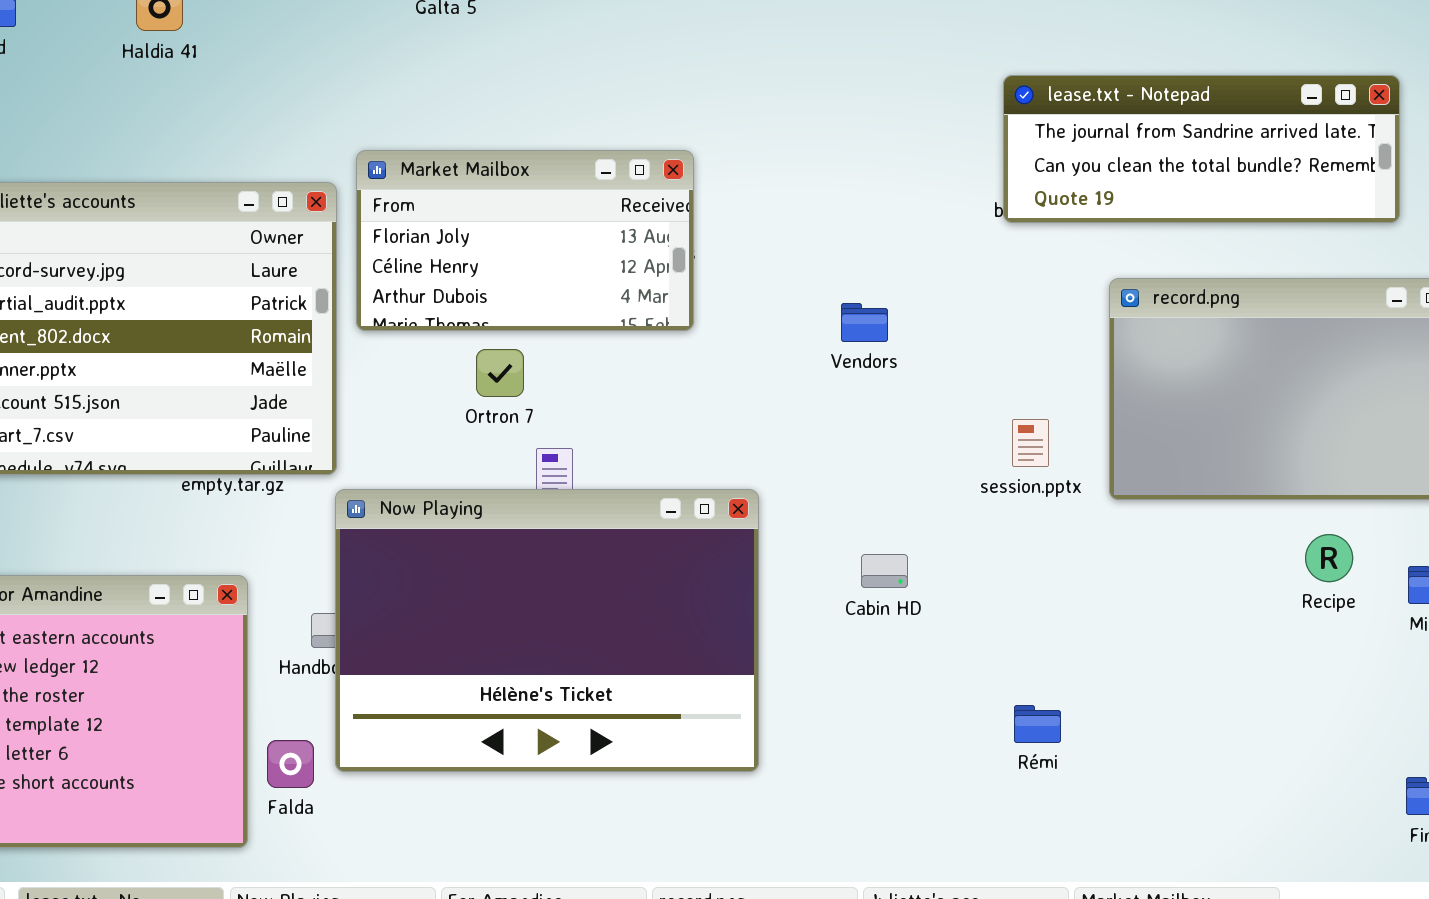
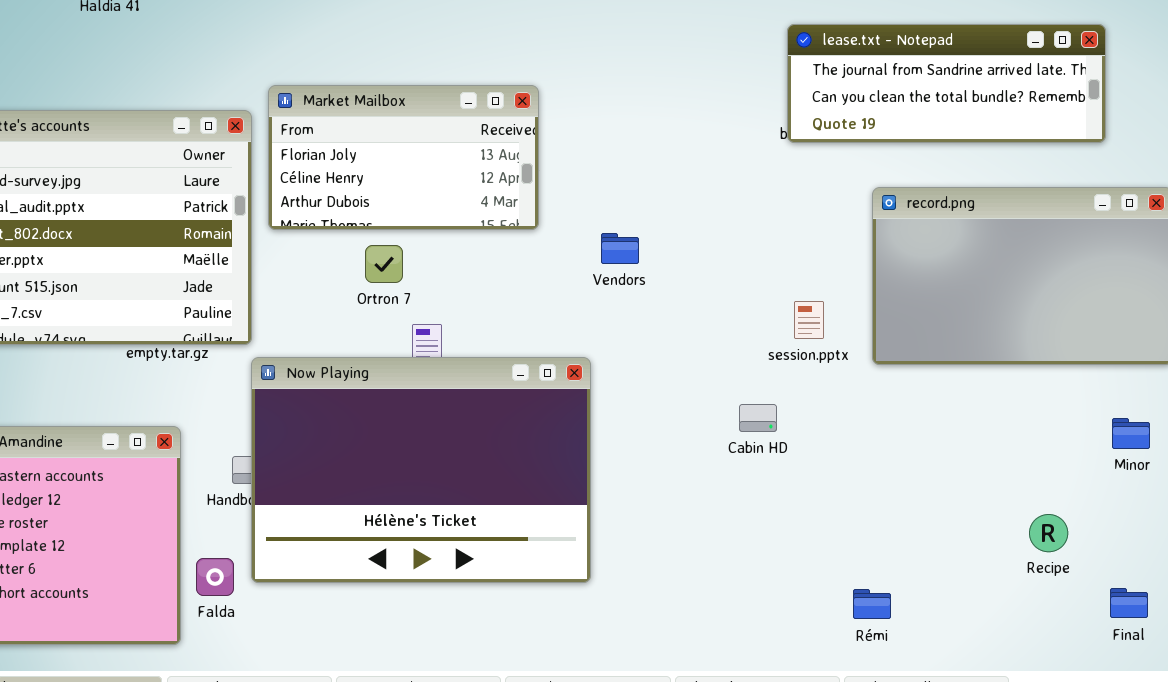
Vendors: [841,303,888,342] -> [601,233,639,264], moved
Recipe: [1305,534,1353,582] -> [1029,514,1068,552], moved
Cabin HD: [861,554,908,588] -> [739,404,777,432], moved
Rémi: [1014,705,1061,743] -> [853,589,891,619], moved

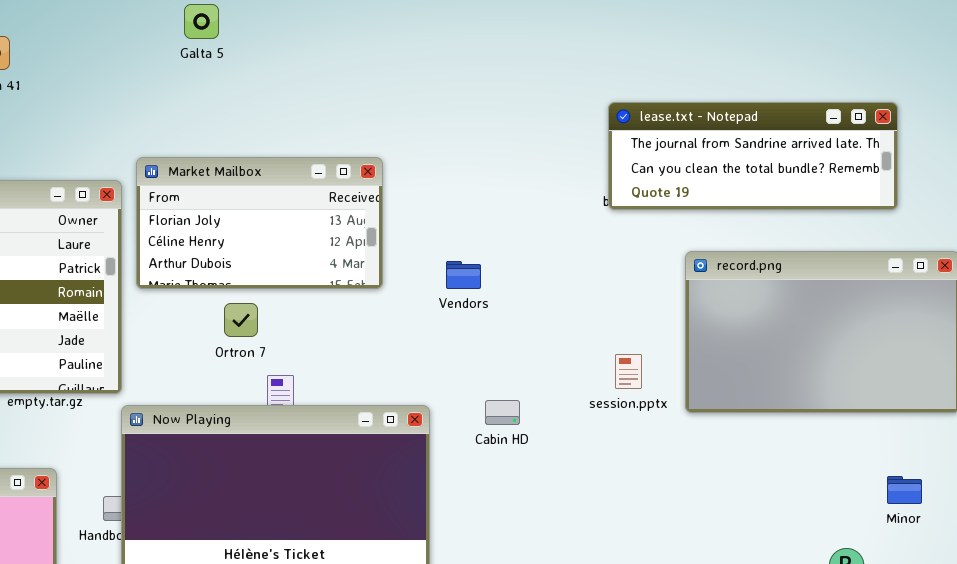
Vendors: [601,233,639,264] -> [446,261,481,289], moved
Cabin HD: [739,404,777,432] -> [485,400,520,425], moved
Minor: [1112,418,1150,449] -> [887,476,922,504], moved

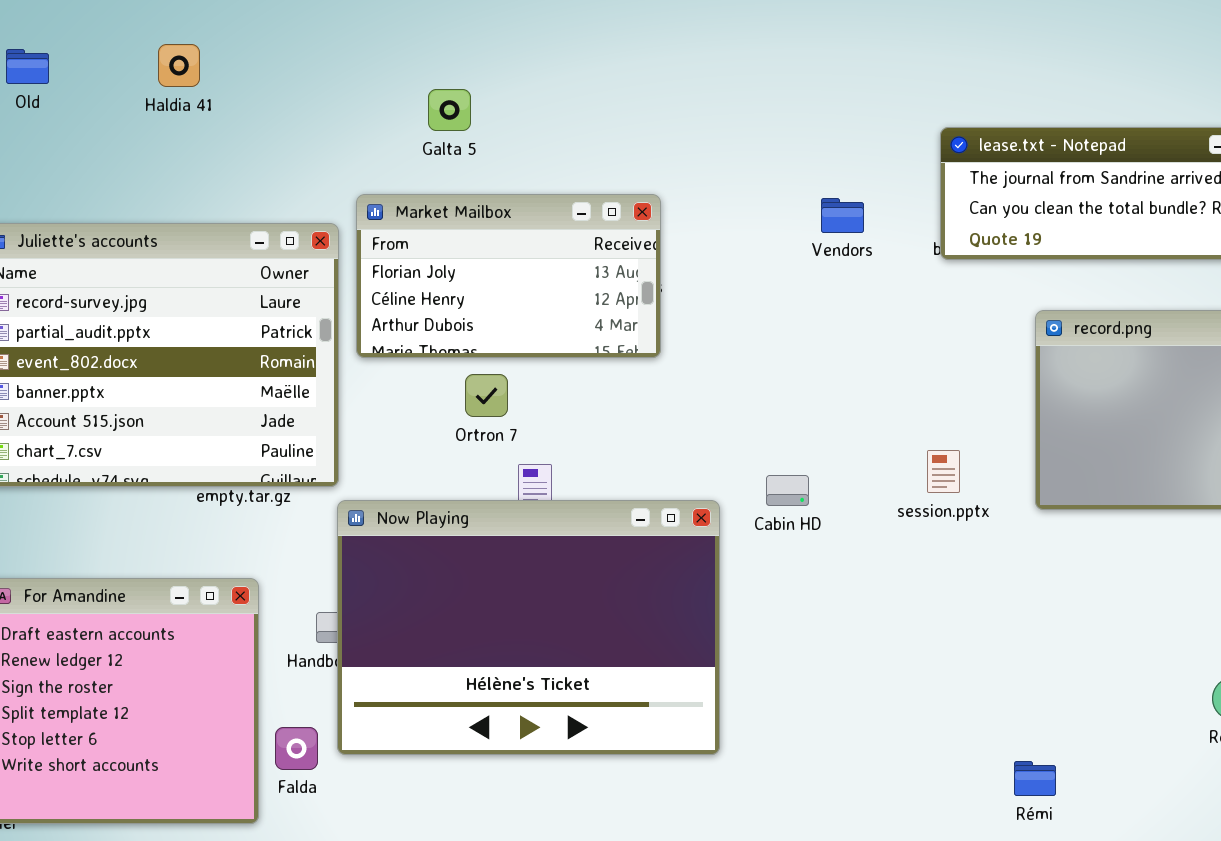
Galta 5: [184,4,219,39] -> [428,89,471,131], moved
Vendors: [446,261,481,289] -> [821,198,864,233], moved
session.pptx: [615,354,642,389] -> [927,450,960,493], moved
Cabin HD: [485,400,520,425] -> [766,475,809,506], moved

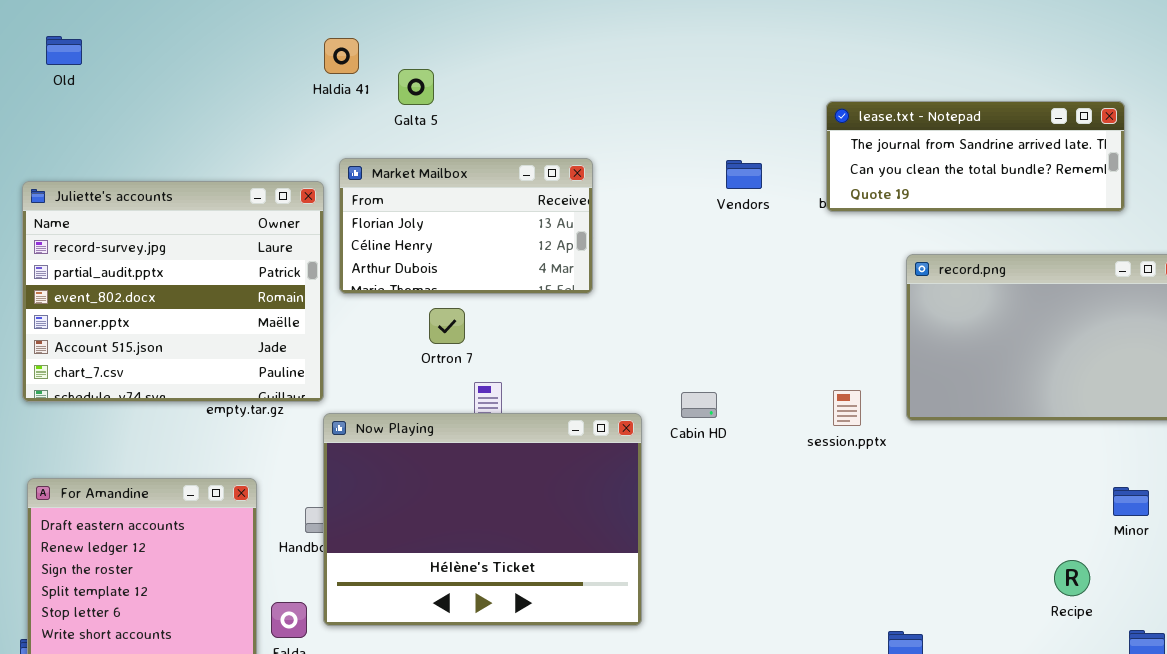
Haldia 41: [158,44,200,87] -> [324,38,359,74], moved
session.pptx: [927,450,960,493] -> [833,390,861,426], moved

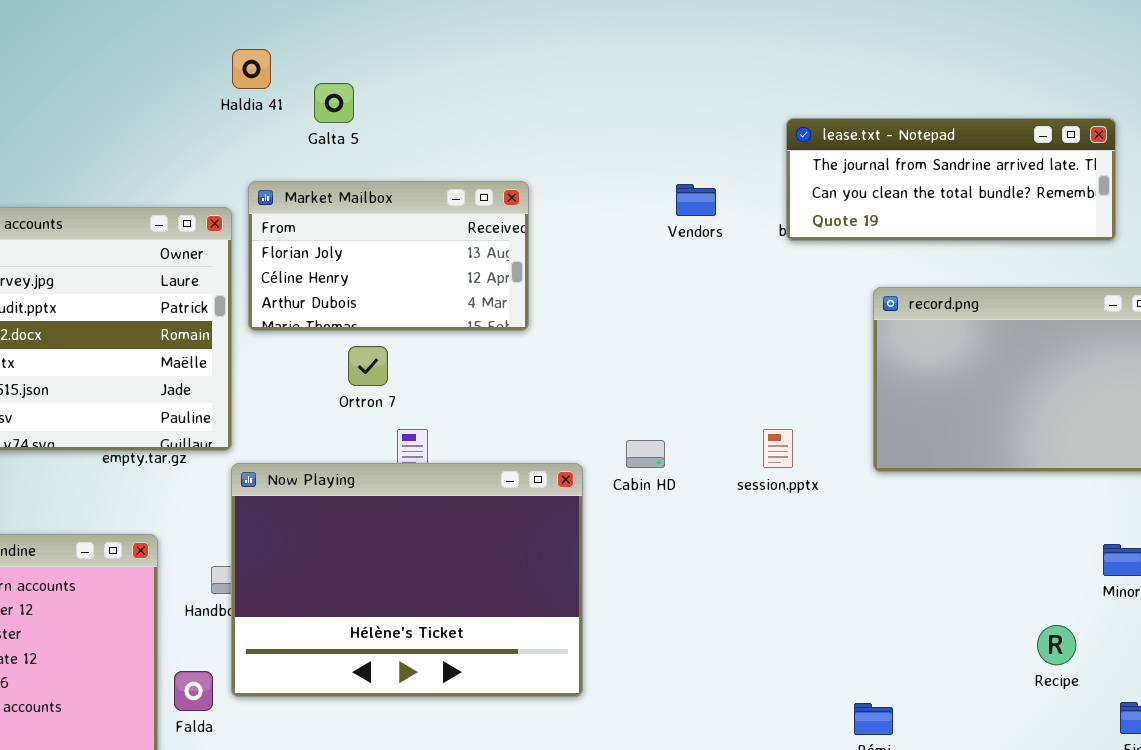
session.pptx: [833,390,861,426] -> [763,429,793,468], moved

